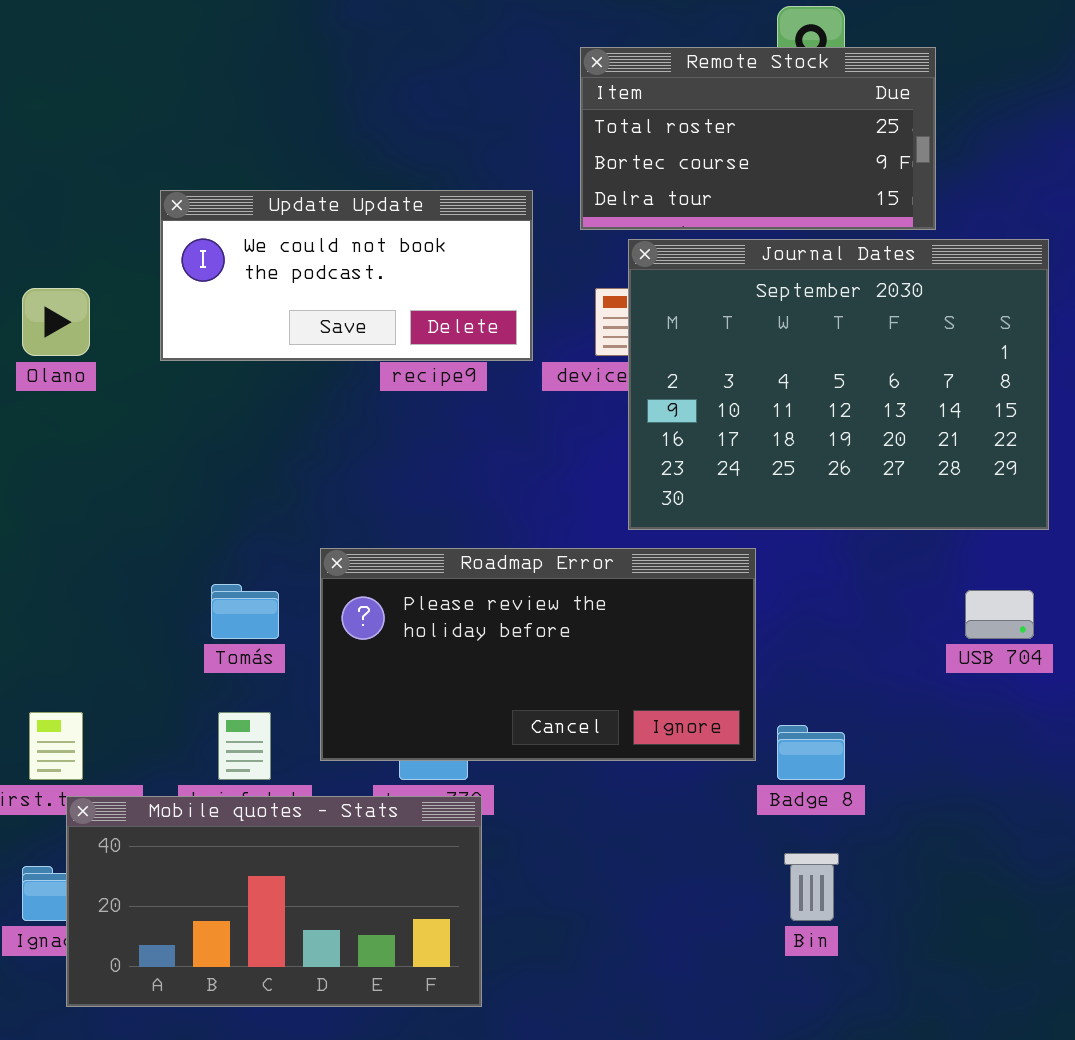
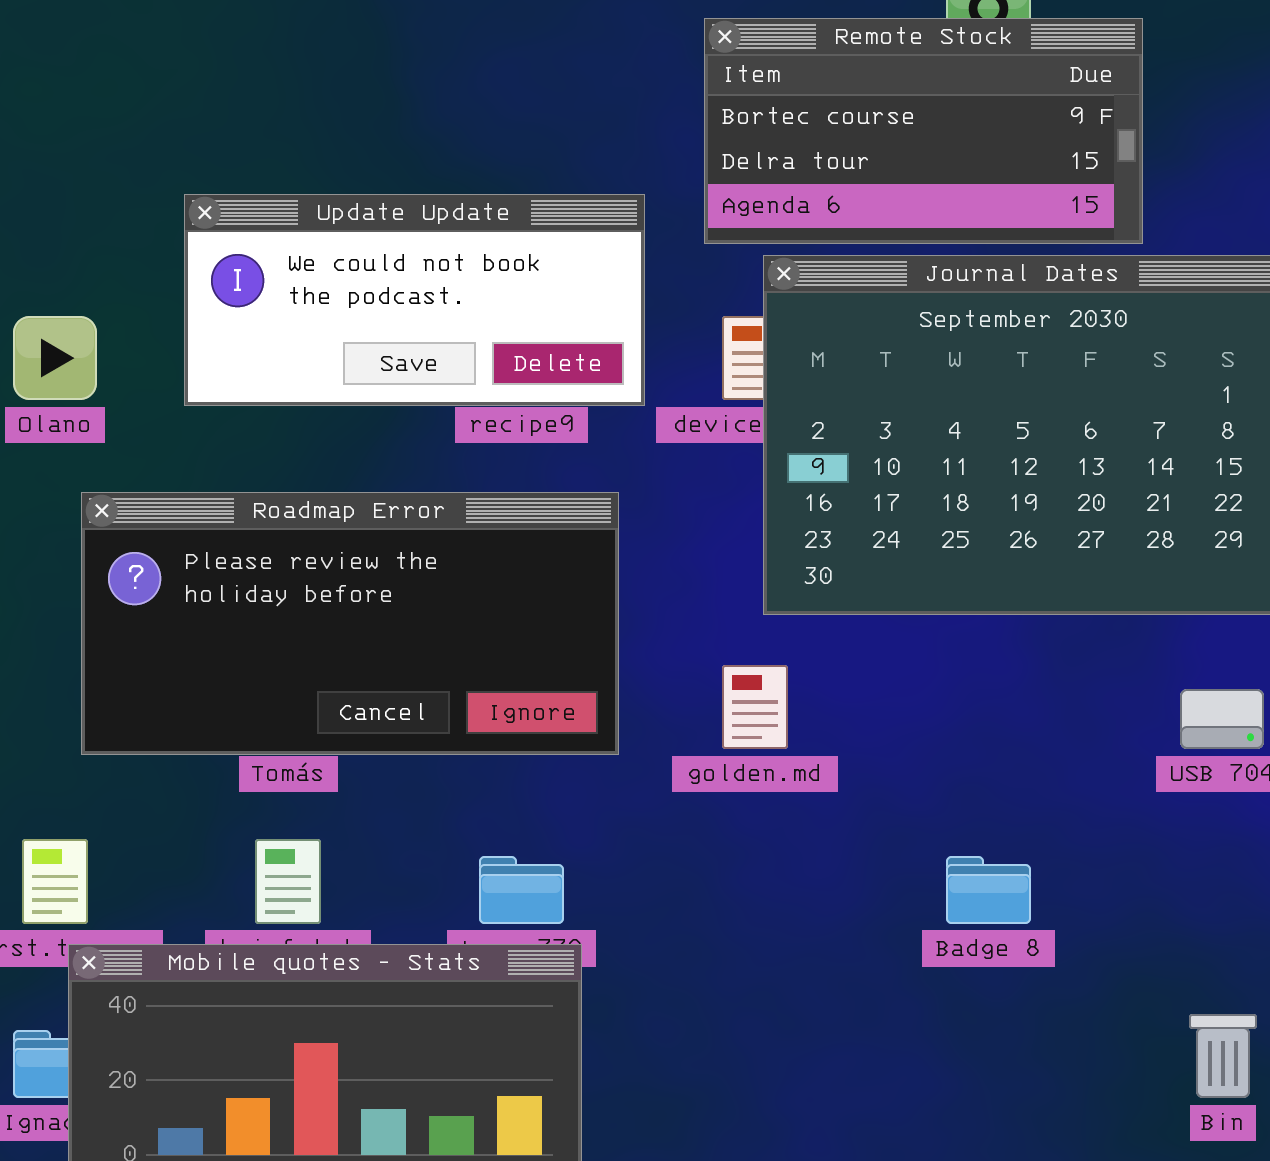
Remote Stock: [580,47,936,230] -> [704,18,1143,244], scrolled down 1 row
Roadmap Error: [320,548,756,761] -> [81,492,619,755], moved
Bin: [784,853,839,921] -> [1189,1014,1257,1098], moved

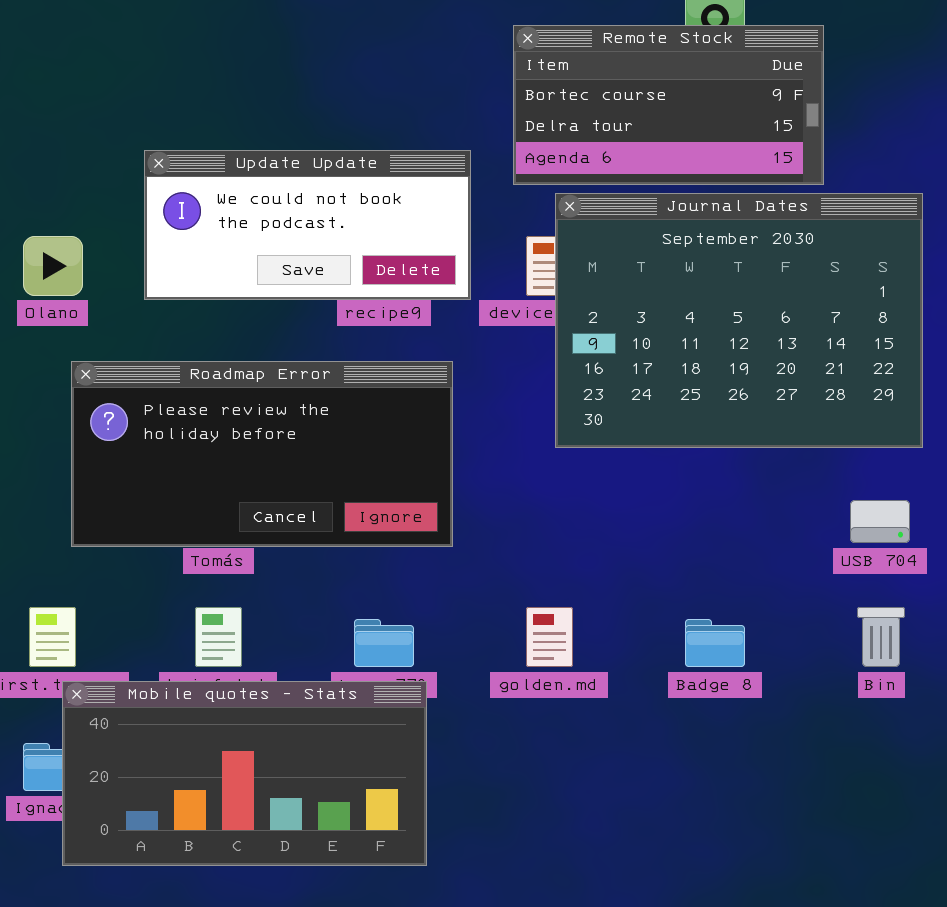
golden.md: [722,665,788,749] -> [526,607,573,667], moved
Bin: [1189,1014,1257,1098] -> [857,607,905,667], moved

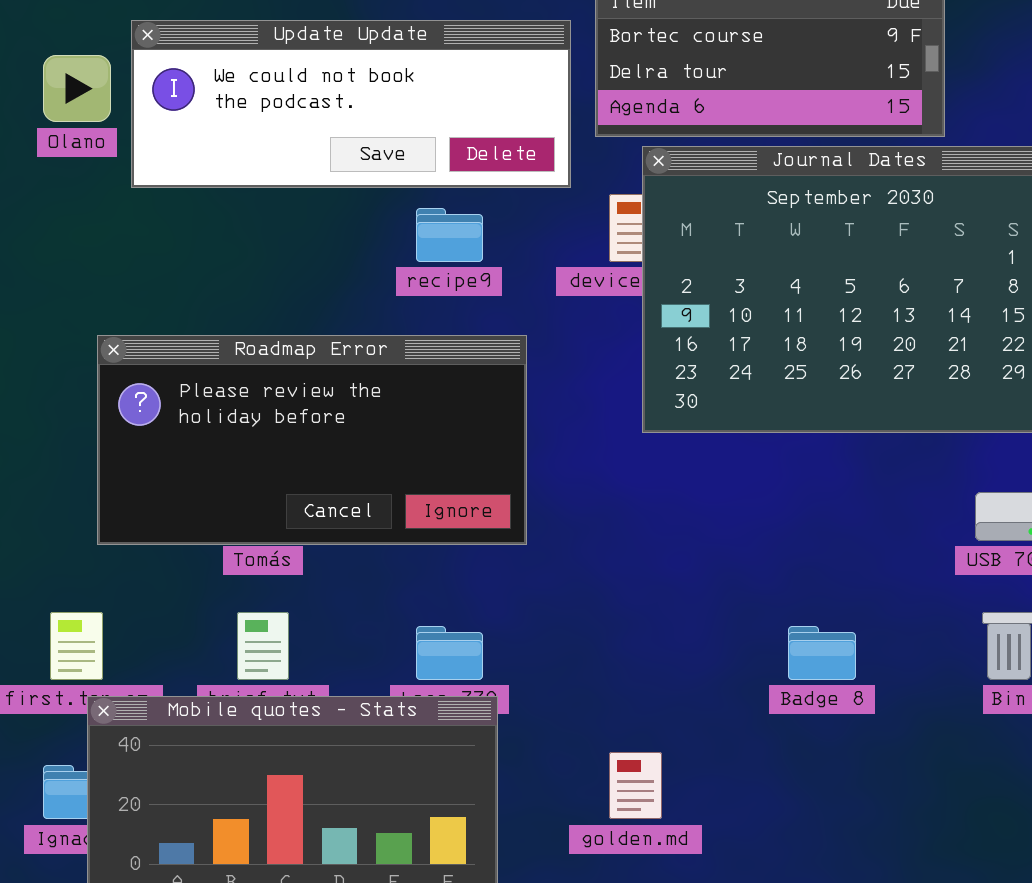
Update Update: [144,150,471,300] -> [131,20,571,188], moved, resized
Olano: [23,236,83,296] -> [43,55,111,122], moved
golden.md: [526,607,573,667] -> [609,752,662,819], moved

